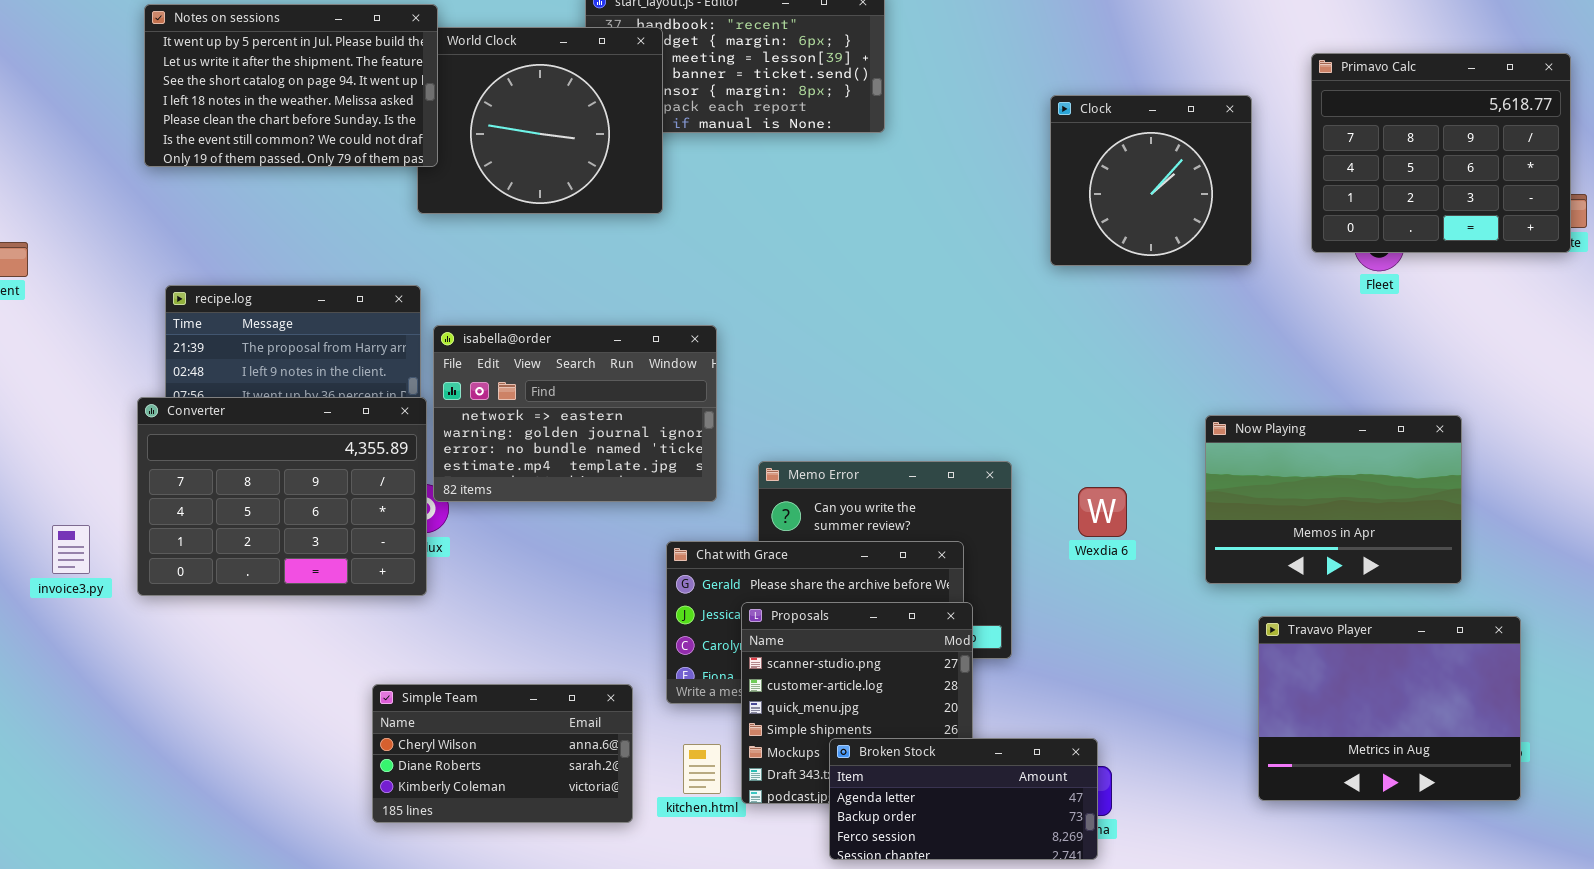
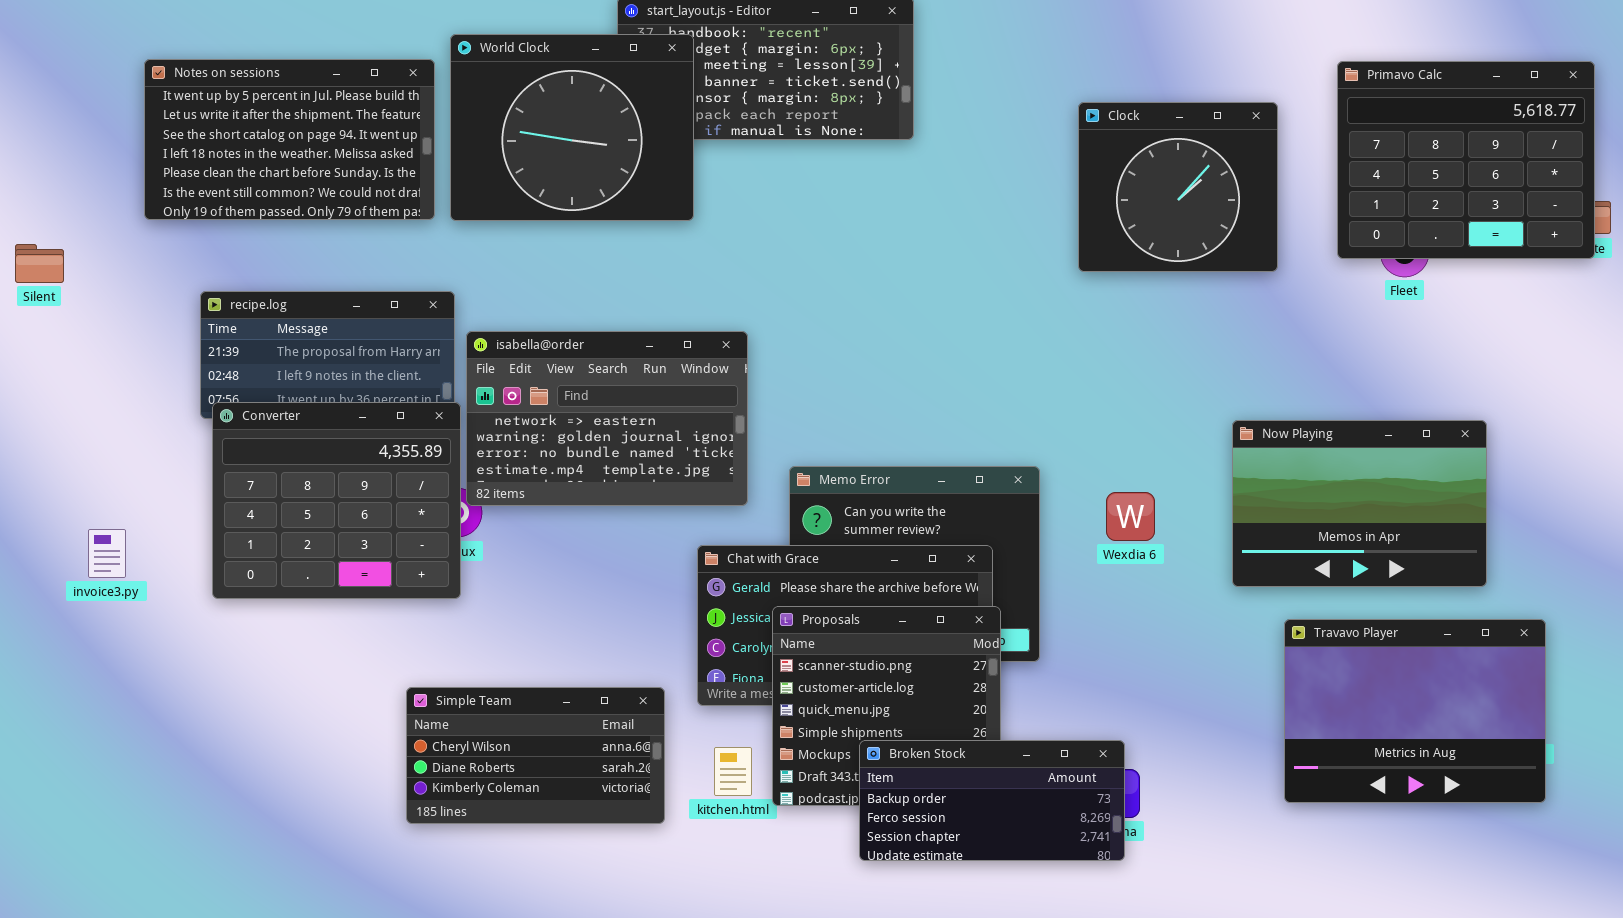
Notes on sessions: [144,4,438,167] -> [144,59,435,220], moved
Converter: [137,397,427,596] -> [212,402,461,599], resized
Broken Stock: [829,738,1098,860] -> [859,740,1125,861], scrolled down 1 row

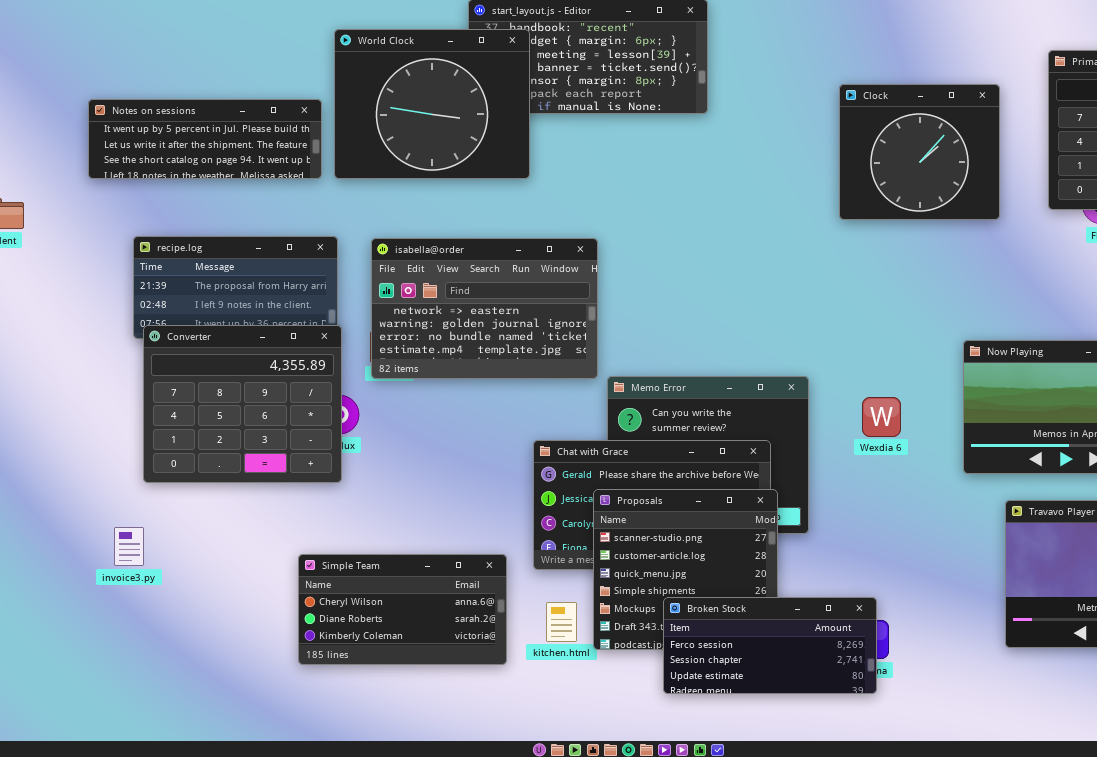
Notes on sessions: [144,59,435,220] -> [88,99,322,179], resized
isabella@order: [466,331,748,506] -> [371,238,598,379], moved
invoice3.py: [88,529,126,578] -> [114,527,144,566], moved
Broken Stock: [859,740,1125,861] -> [663,597,877,694], scrolled down 1 row

